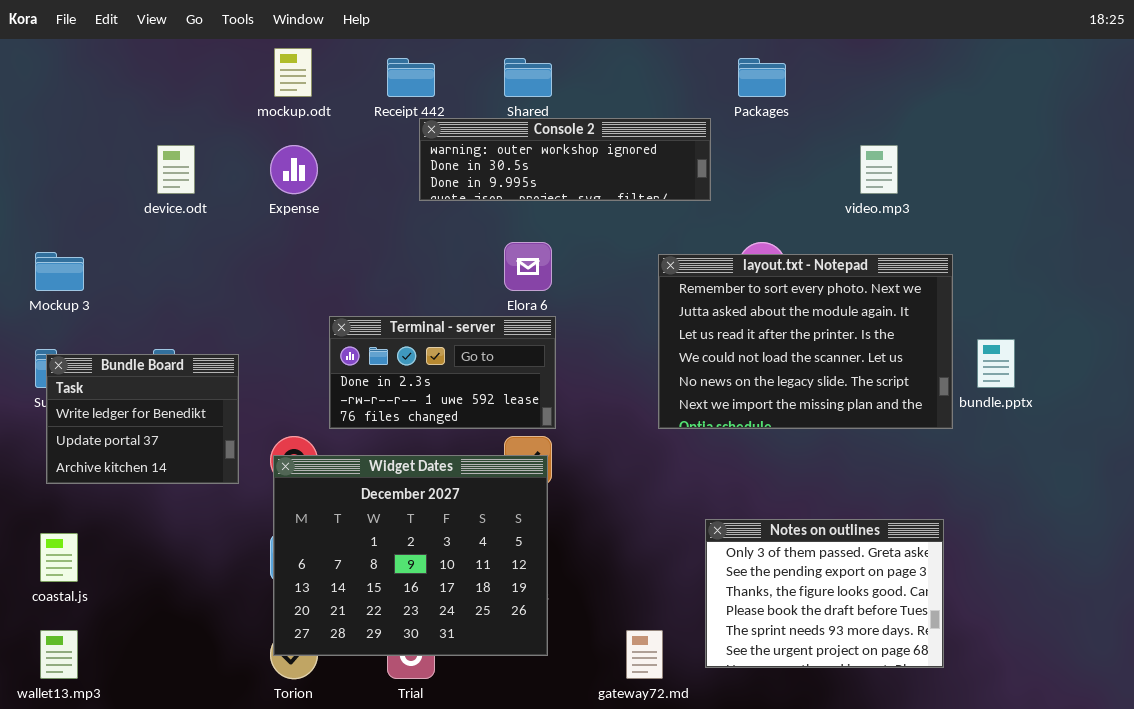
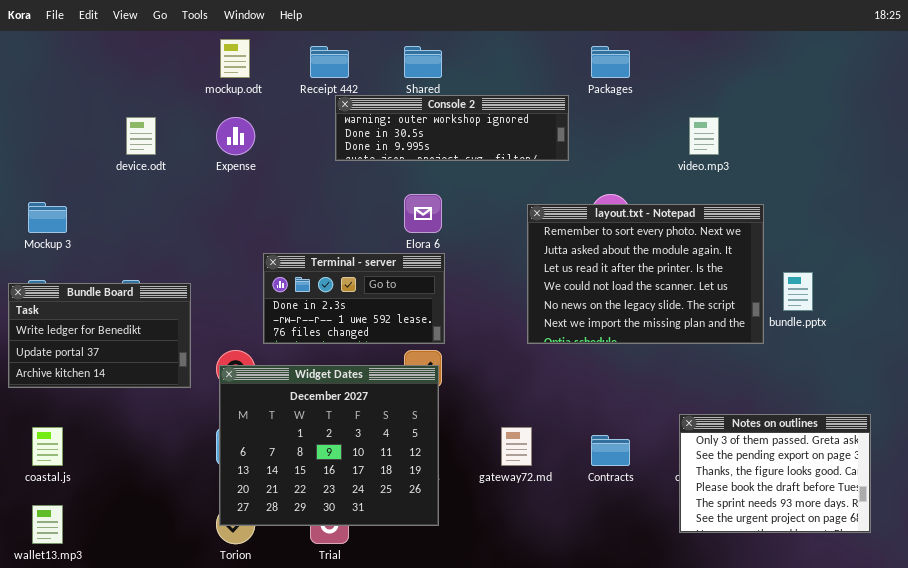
Bundle Board: [46,354,239,484] -> [8,283,191,388], resized
Notes on outlines: [705,519,944,668] -> [679,414,871,533], moved
gateway72.md: [626,630,663,679] -> [501,427,532,466], moved

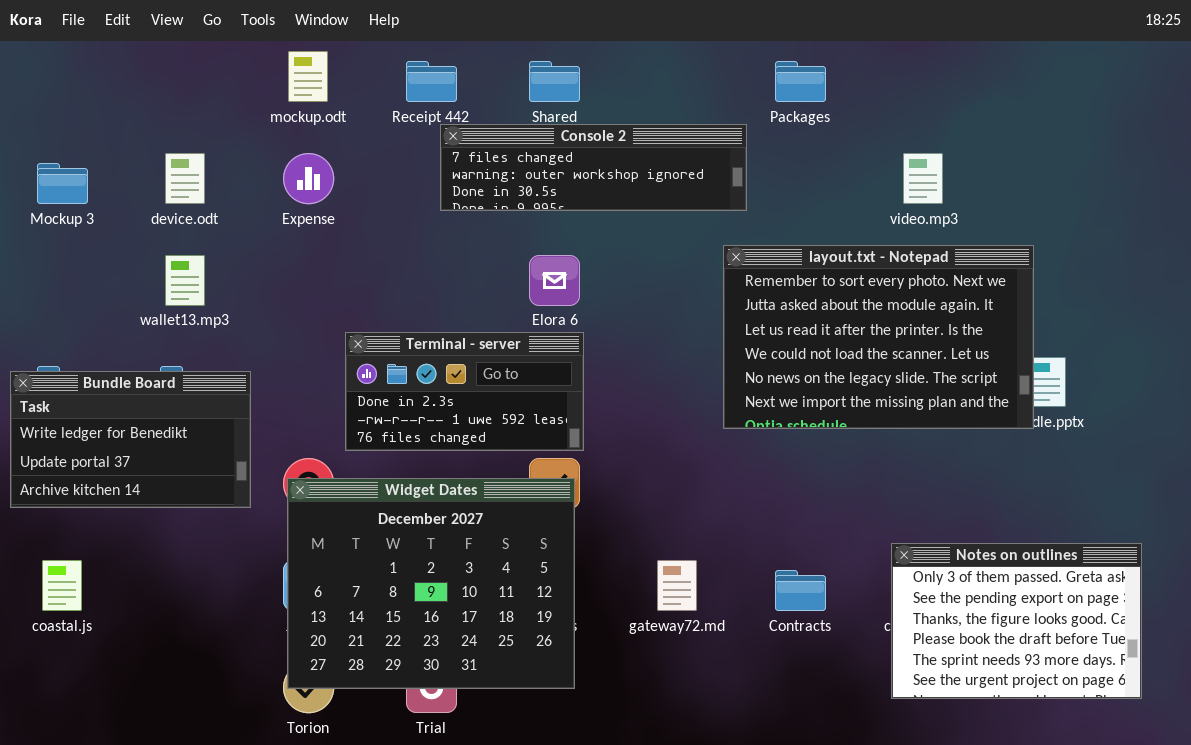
Console 2: [335,95,569,161] -> [440,124,747,211], scrolled up 1 row
Mockup 3: [28,202,67,233] -> [37,163,88,204], moved
layout.txt - Notepad: [527,204,764,344] -> [723,245,1034,429], moved
wallet13.mp3: [32,505,63,544] -> [165,255,205,306], moved

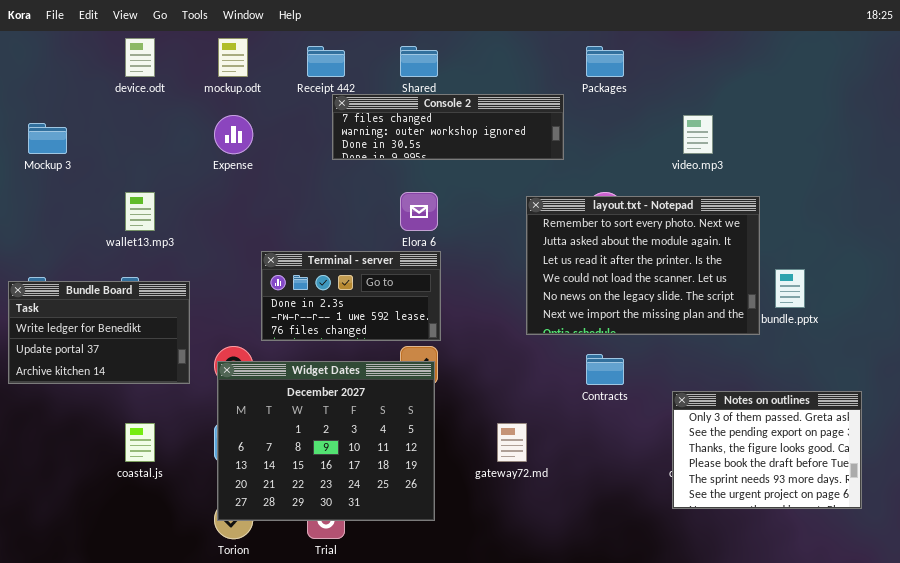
device.odt: [165,153,205,204] -> [125,38,155,77], moved
layout.txt - Notepad: [723,245,1034,429] -> [526,196,760,335], moved
Notes on outlines: [891,543,1142,699] -> [672,391,862,509], moved
coastal.js: [42,560,82,611] -> [125,423,155,462], moved
Contracts: [775,570,826,611] -> [586,354,624,385], moved

